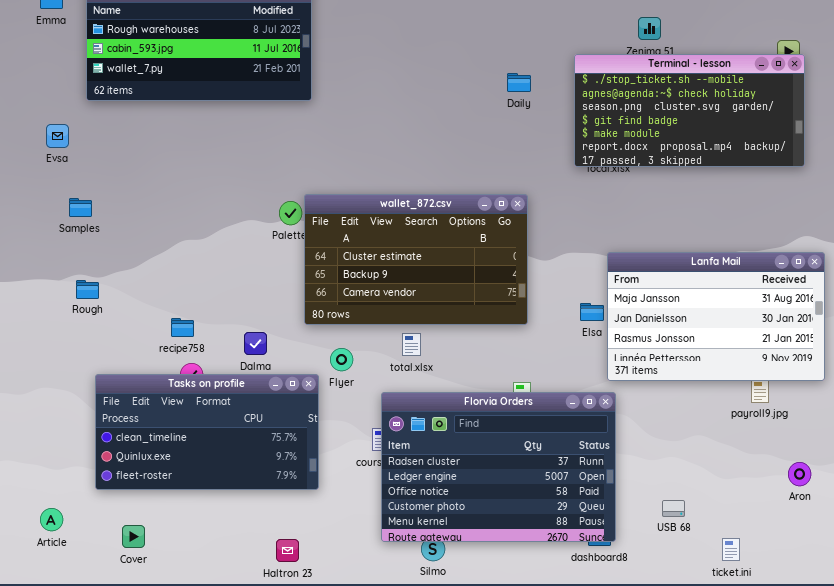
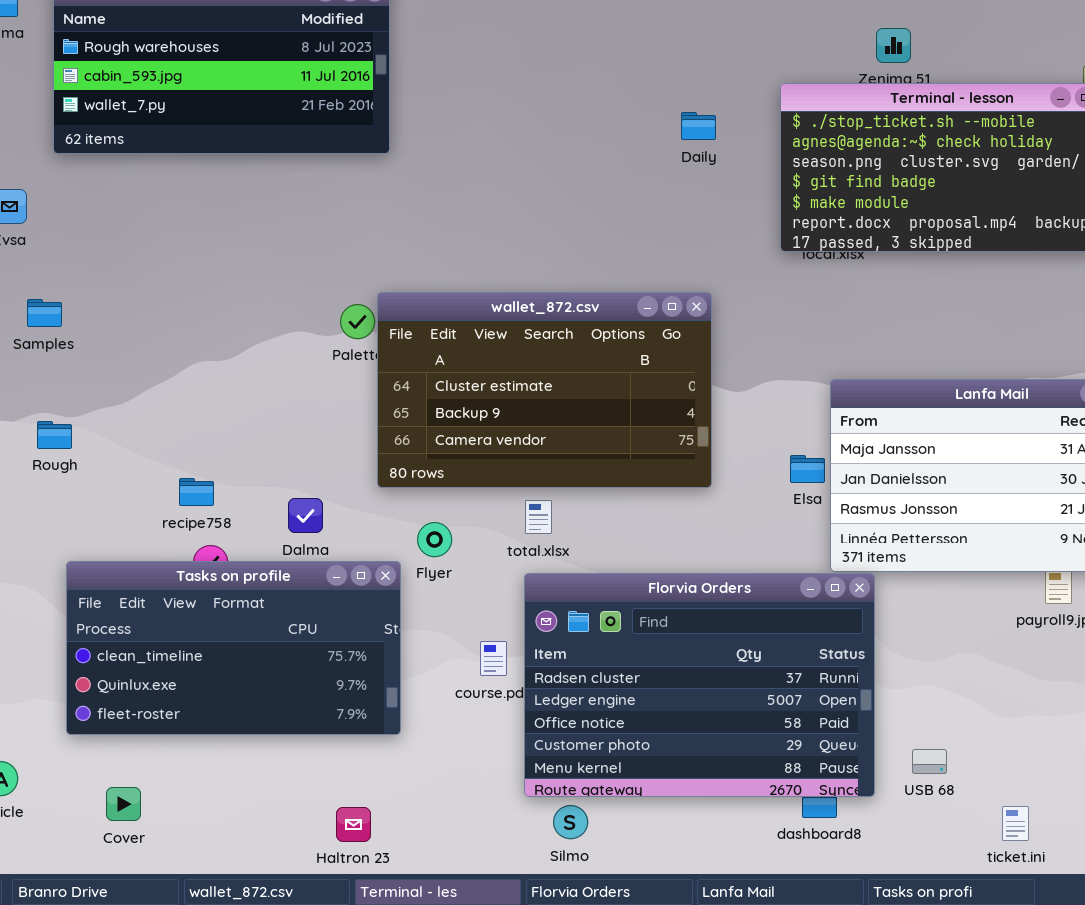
Florvia Orders: [381,392,616,542] -> [524,573,875,797], moved

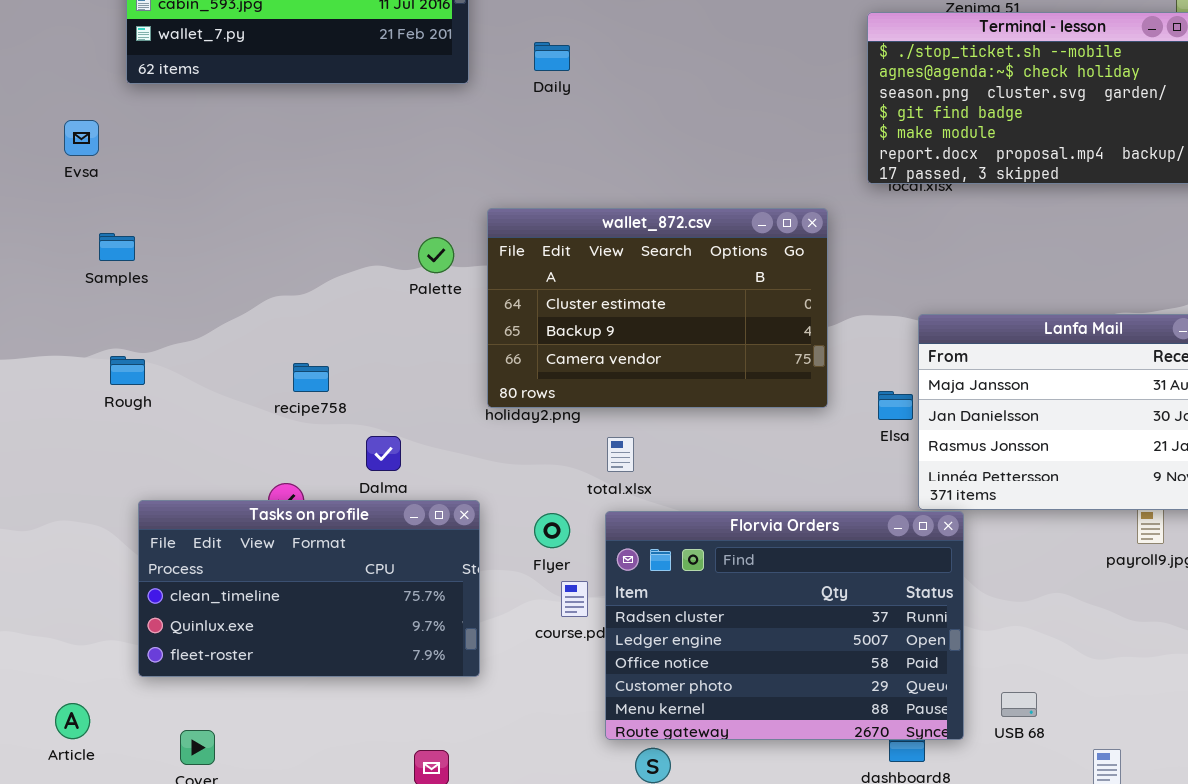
Daily: [681,112,716,140] -> [534,42,570,71], moved
wallet_872.csv: [377,292,712,488] -> [487,208,828,408], moved
recipe758: [179,478,214,506] -> [293,363,329,392], moved
Flyer: [417,522,452,557] -> [534,513,570,548], moved

